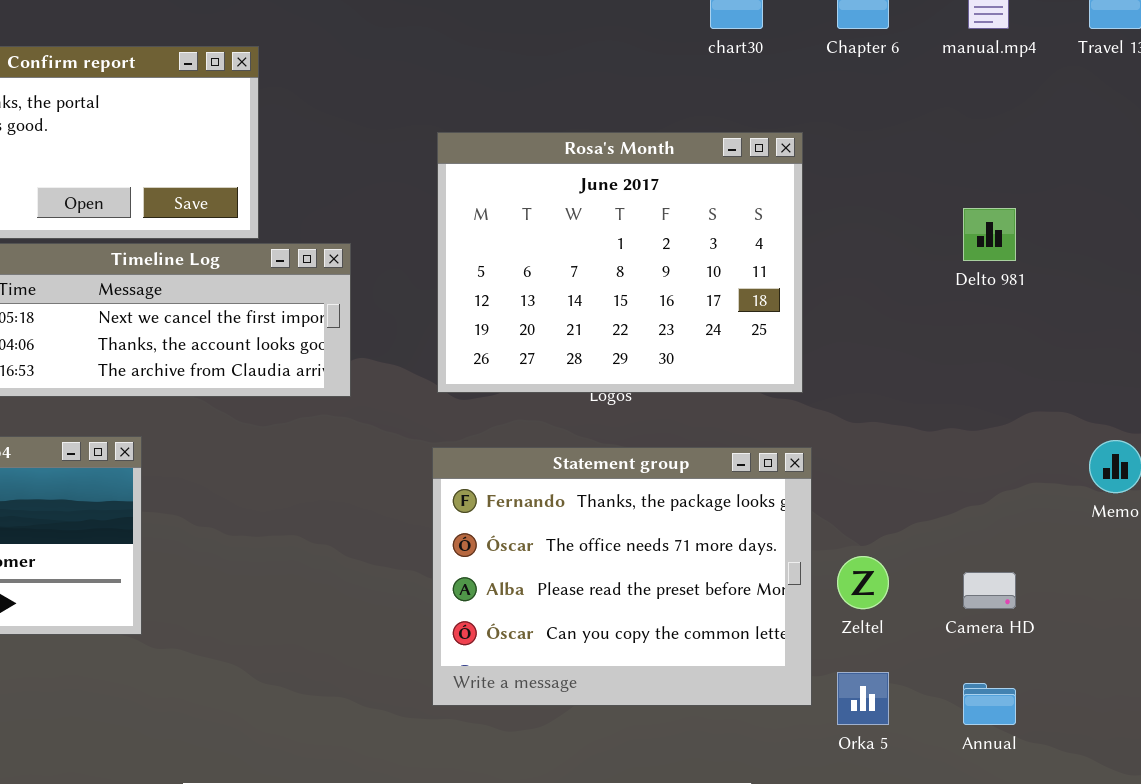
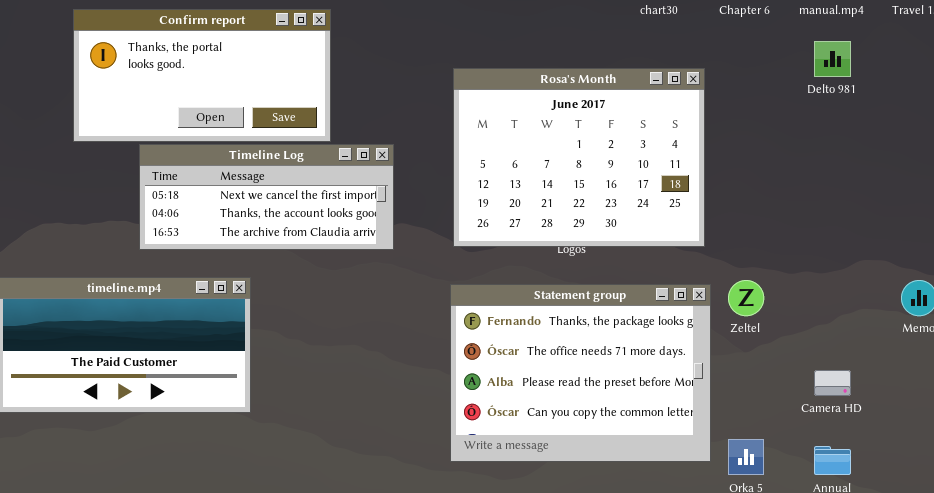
Delto 981: [963,208,1016,261] -> [814,41,851,77], moved
Zeltel: [837,556,889,609] -> [728,280,764,316], moved

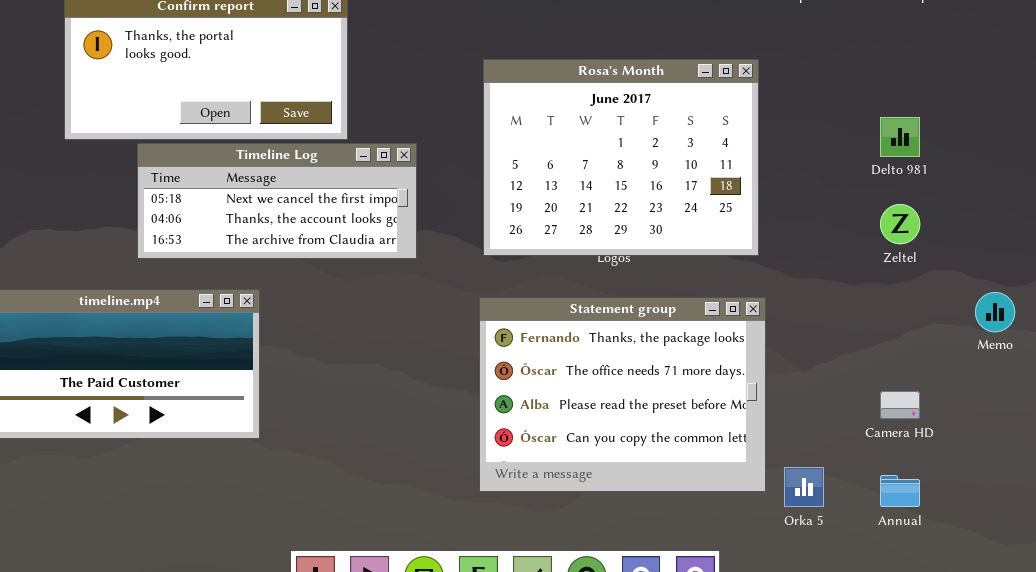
Delto 981: [814,41,851,77] -> [880,117,920,157], moved
Zeltel: [728,280,764,316] -> [880,204,920,244], moved

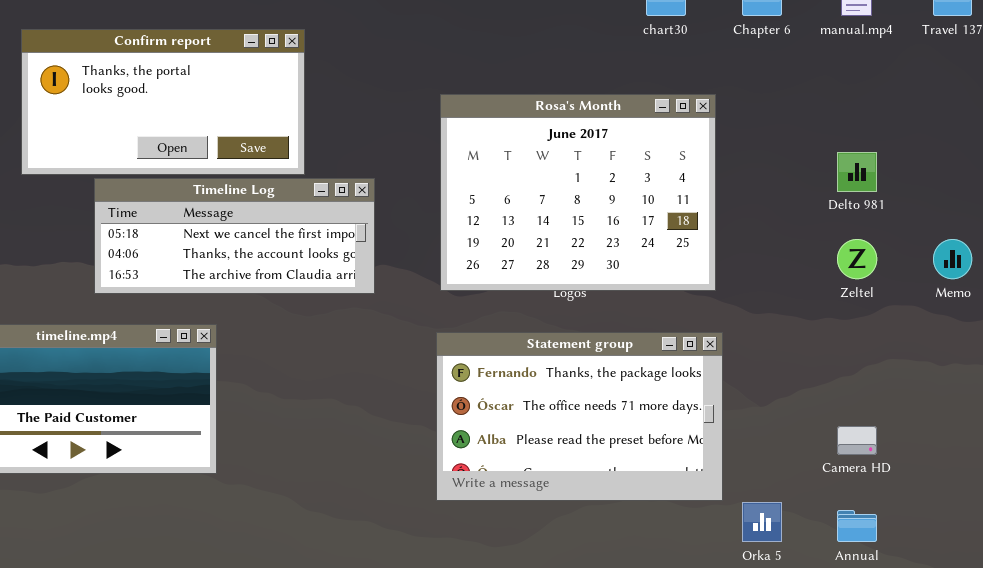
Memo: [975,292,1015,332] -> [933,239,972,279], moved
Statement group: [479,297,766,492] -> [436,332,723,501], resized

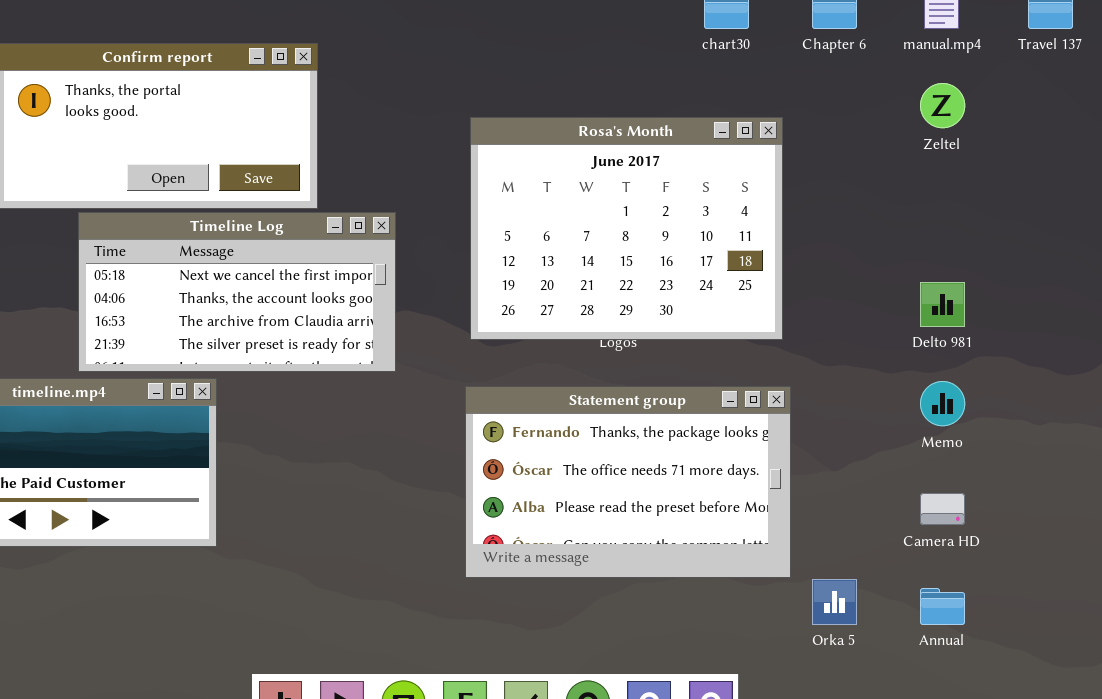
Delto 981: [837,152,877,192] -> [920,282,965,327], moved
Timeline Log: [94,178,375,294] -> [78,212,396,372], resized
Zeltel: [837,239,877,279] -> [920,83,965,128], moved
Memo: [933,239,972,279] -> [920,381,965,426], moved

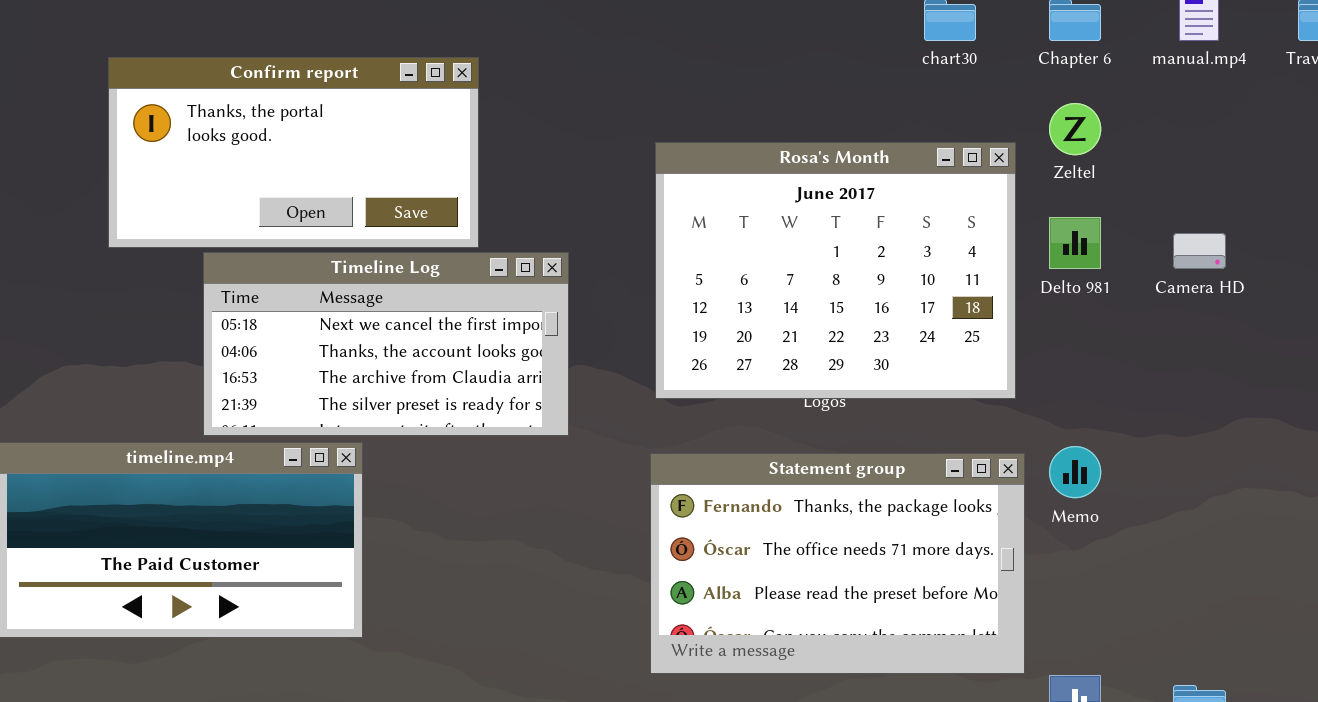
Zeltel: [920,83,965,128] -> [1049,103,1101,155], moved
Delto 981: [920,282,965,327] -> [1049,217,1101,269], moved
Memo: [920,381,965,426] -> [1049,446,1101,498], moved
Camera HD: [920,493,965,525] -> [1173,233,1226,269], moved

